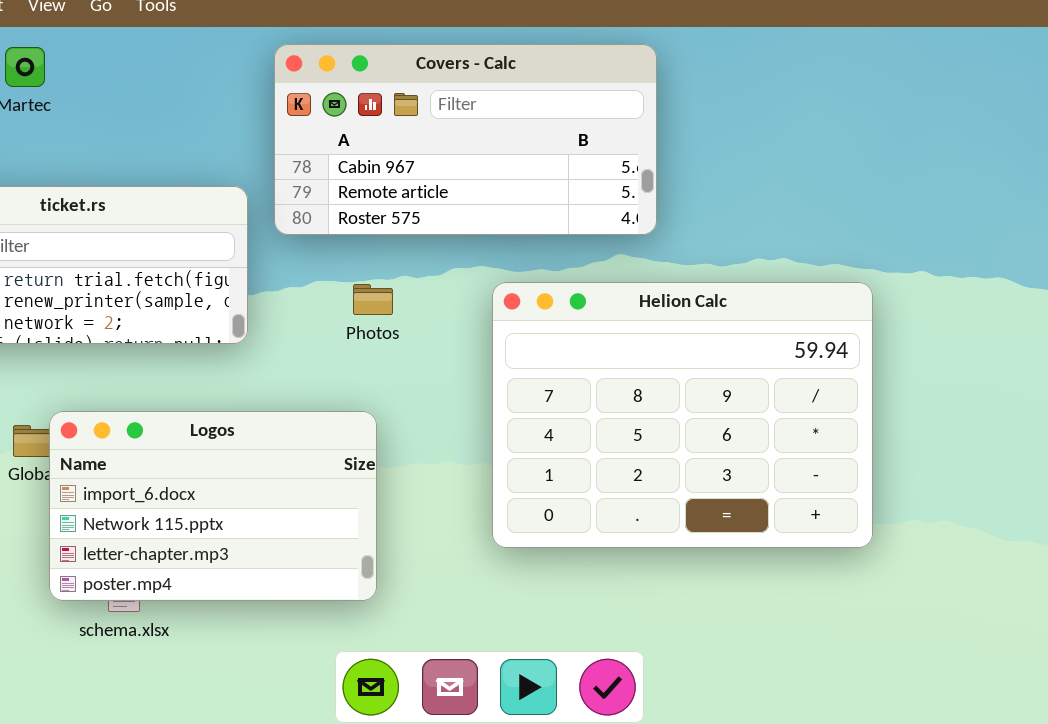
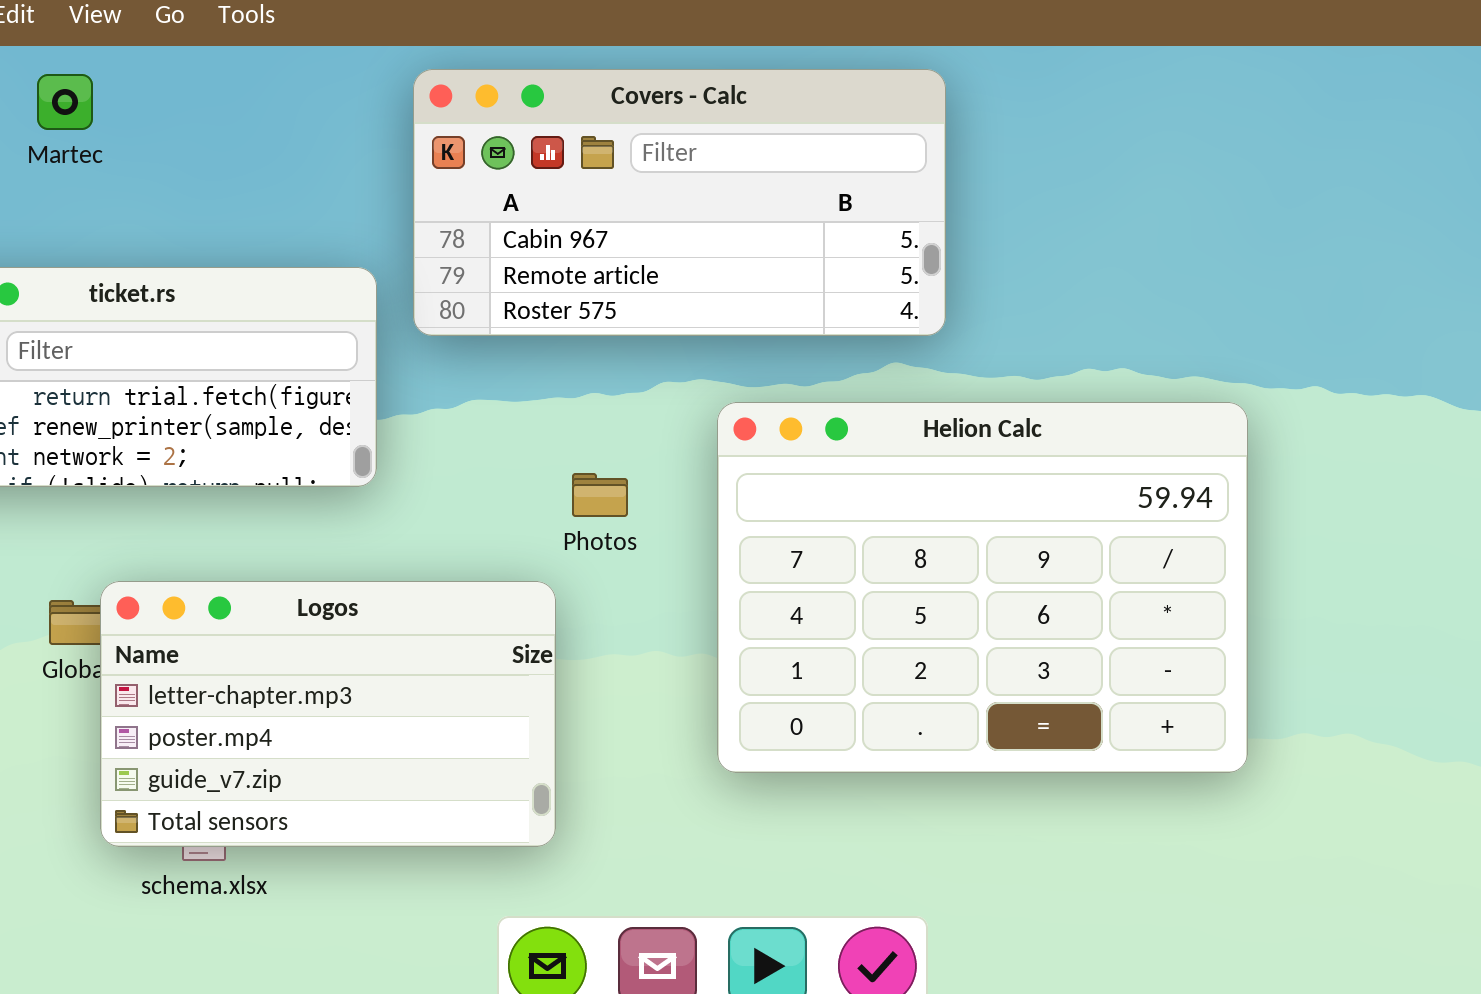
Photos: [353,284,393,315] -> [572,473,628,517], moved
Logos: [49,411,377,601] -> [100,581,556,847], scrolled down 2 rows

